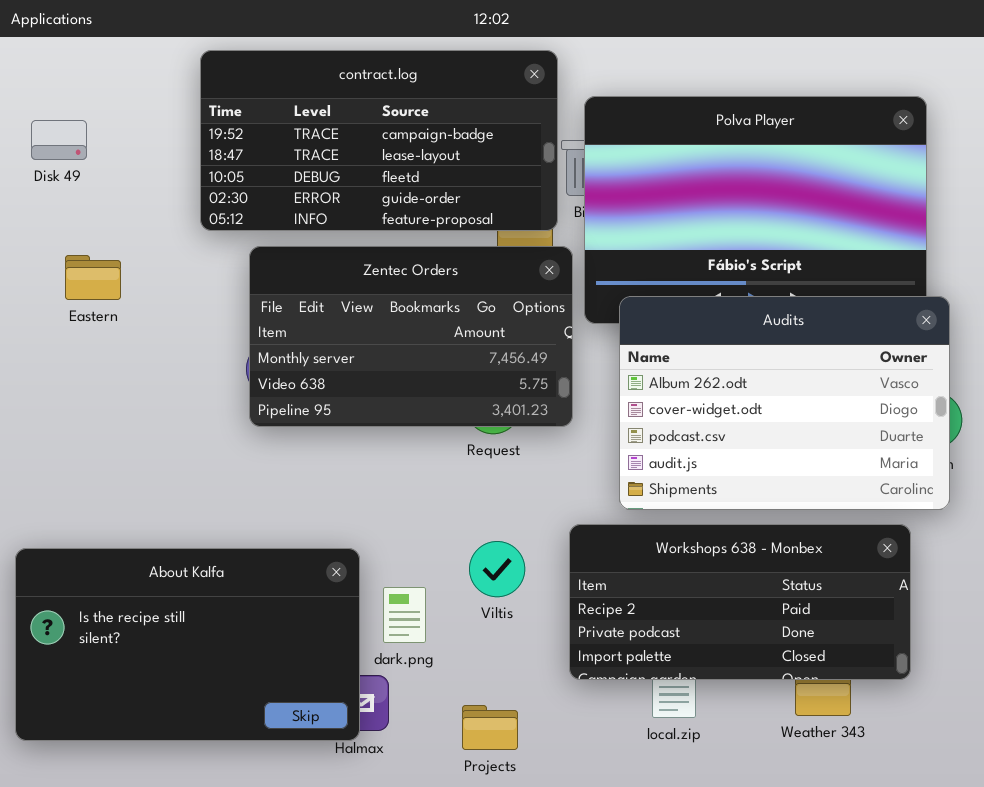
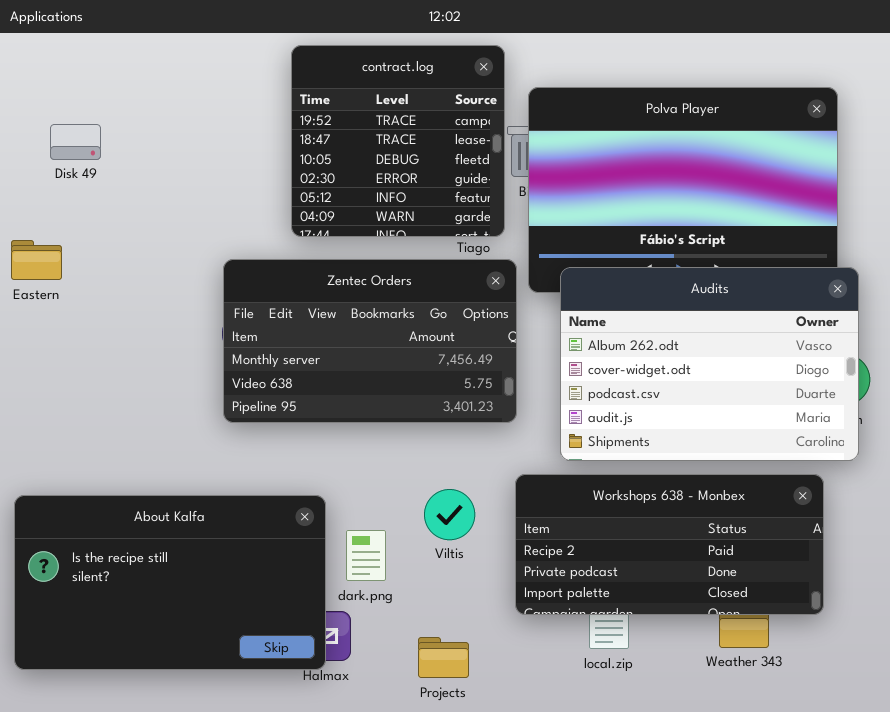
contract.log: [200,50,558,231] -> [291,45,505,237], resized
Disk 49: [31,120,87,160] -> [50,124,101,160], moved
Zentec Orders: [249,246,573,427] -> [223,259,517,423], moved
Eastern: [65,255,121,300] -> [11,240,62,280], moved

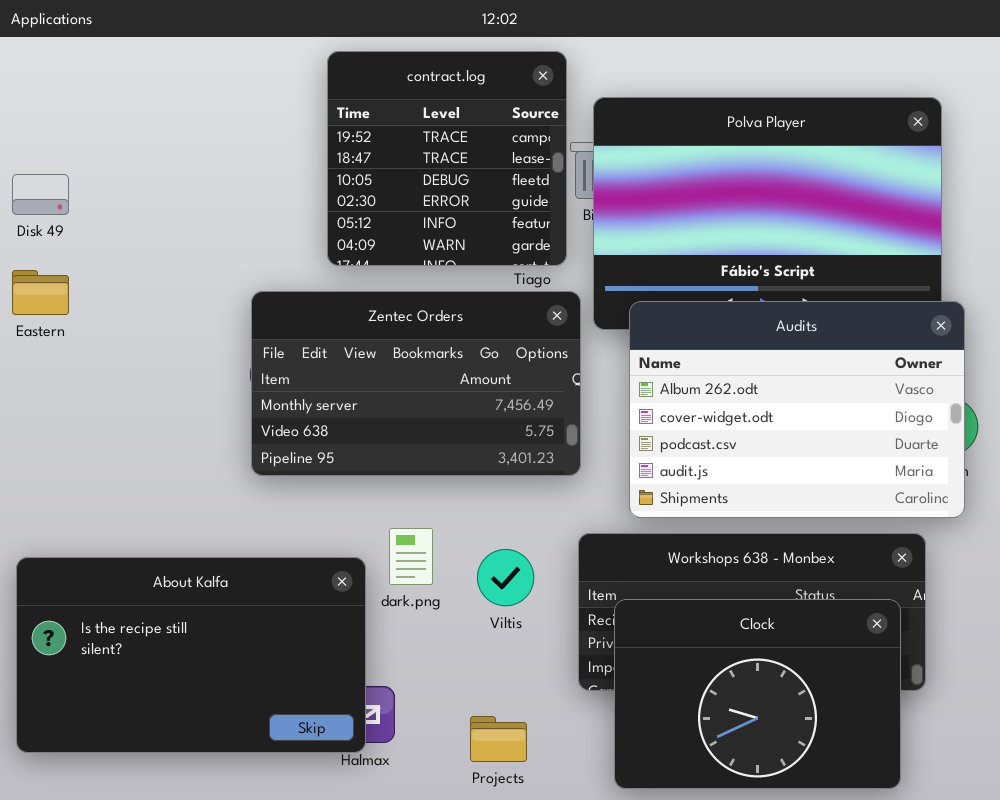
Disk 49: [50,124,101,160] -> [12,174,69,215], moved
dark.png: [346,530,386,581] -> [389,528,433,585], moved
Clock: none -> [614,599,901,789], opened

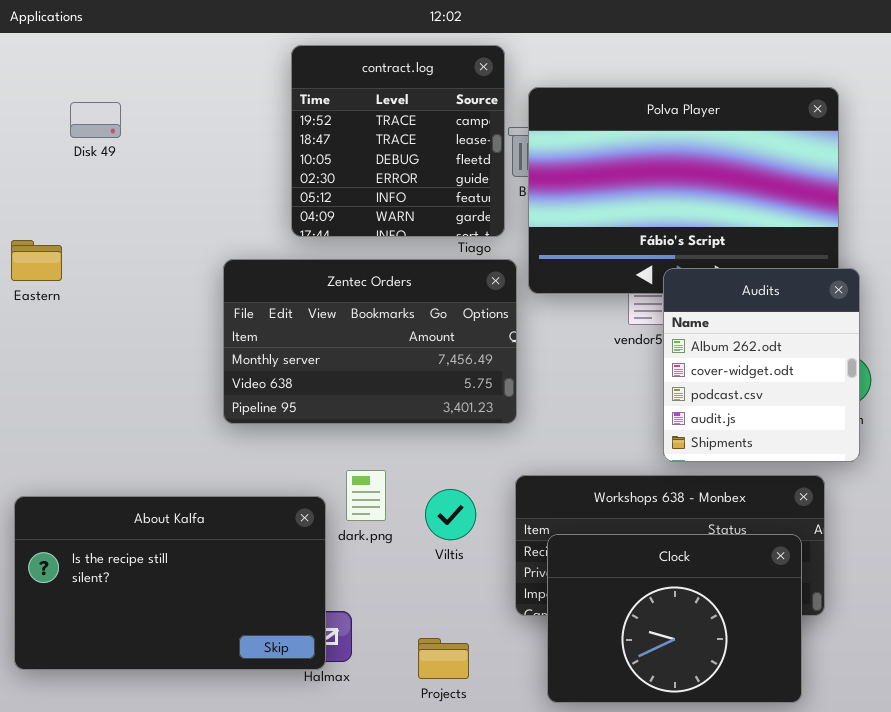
Disk 49: [12,174,69,215] -> [70,102,121,138], moved
Audits: [629,301,965,518] -> [663,268,860,462], resized

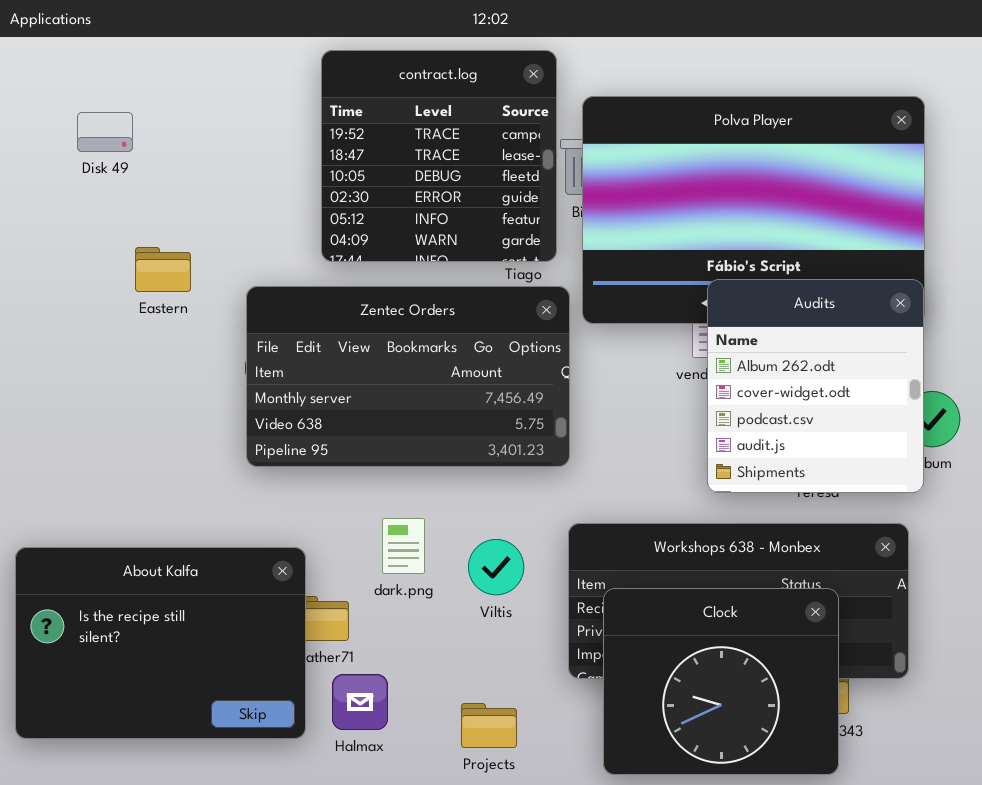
Eastern: [11,240,62,281] -> [135,247,191,292], moved
Audits: [663,268,860,462] -> [707,279,924,493], moved
About Kalfa: [14,496,326,670] -> [15,547,306,739], resized
Clock: [547,534,802,703] -> [603,588,839,775], resized

